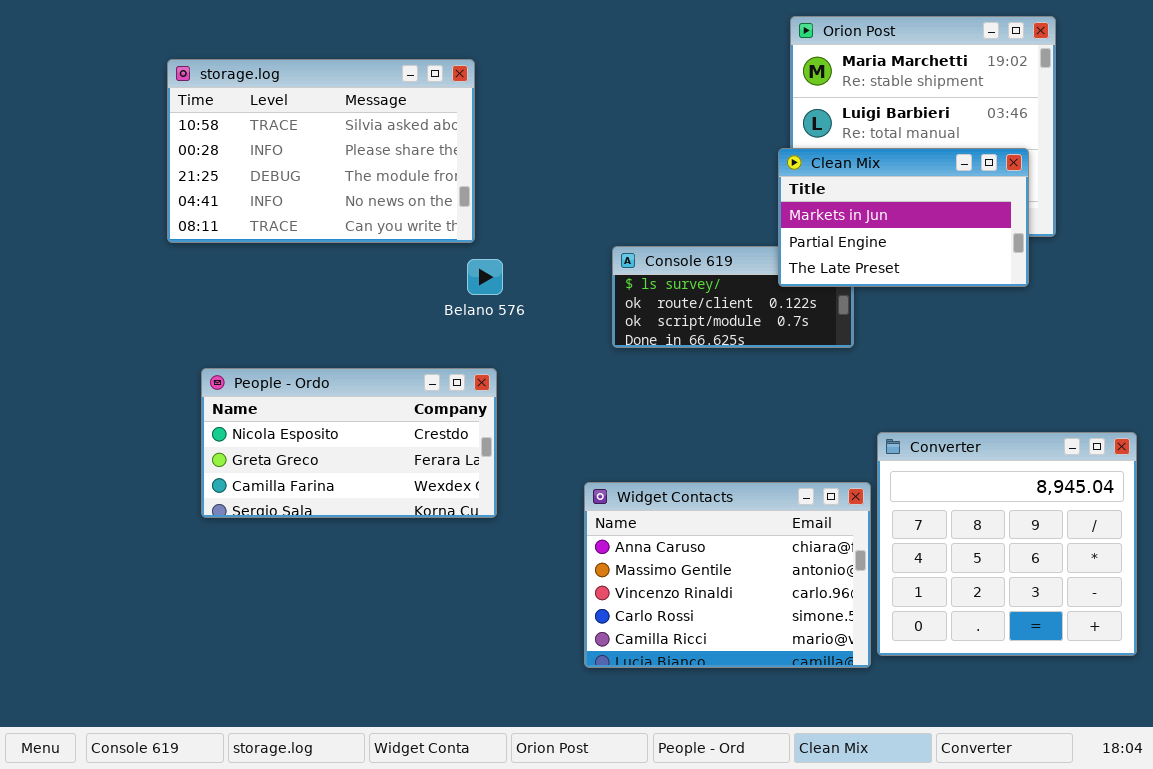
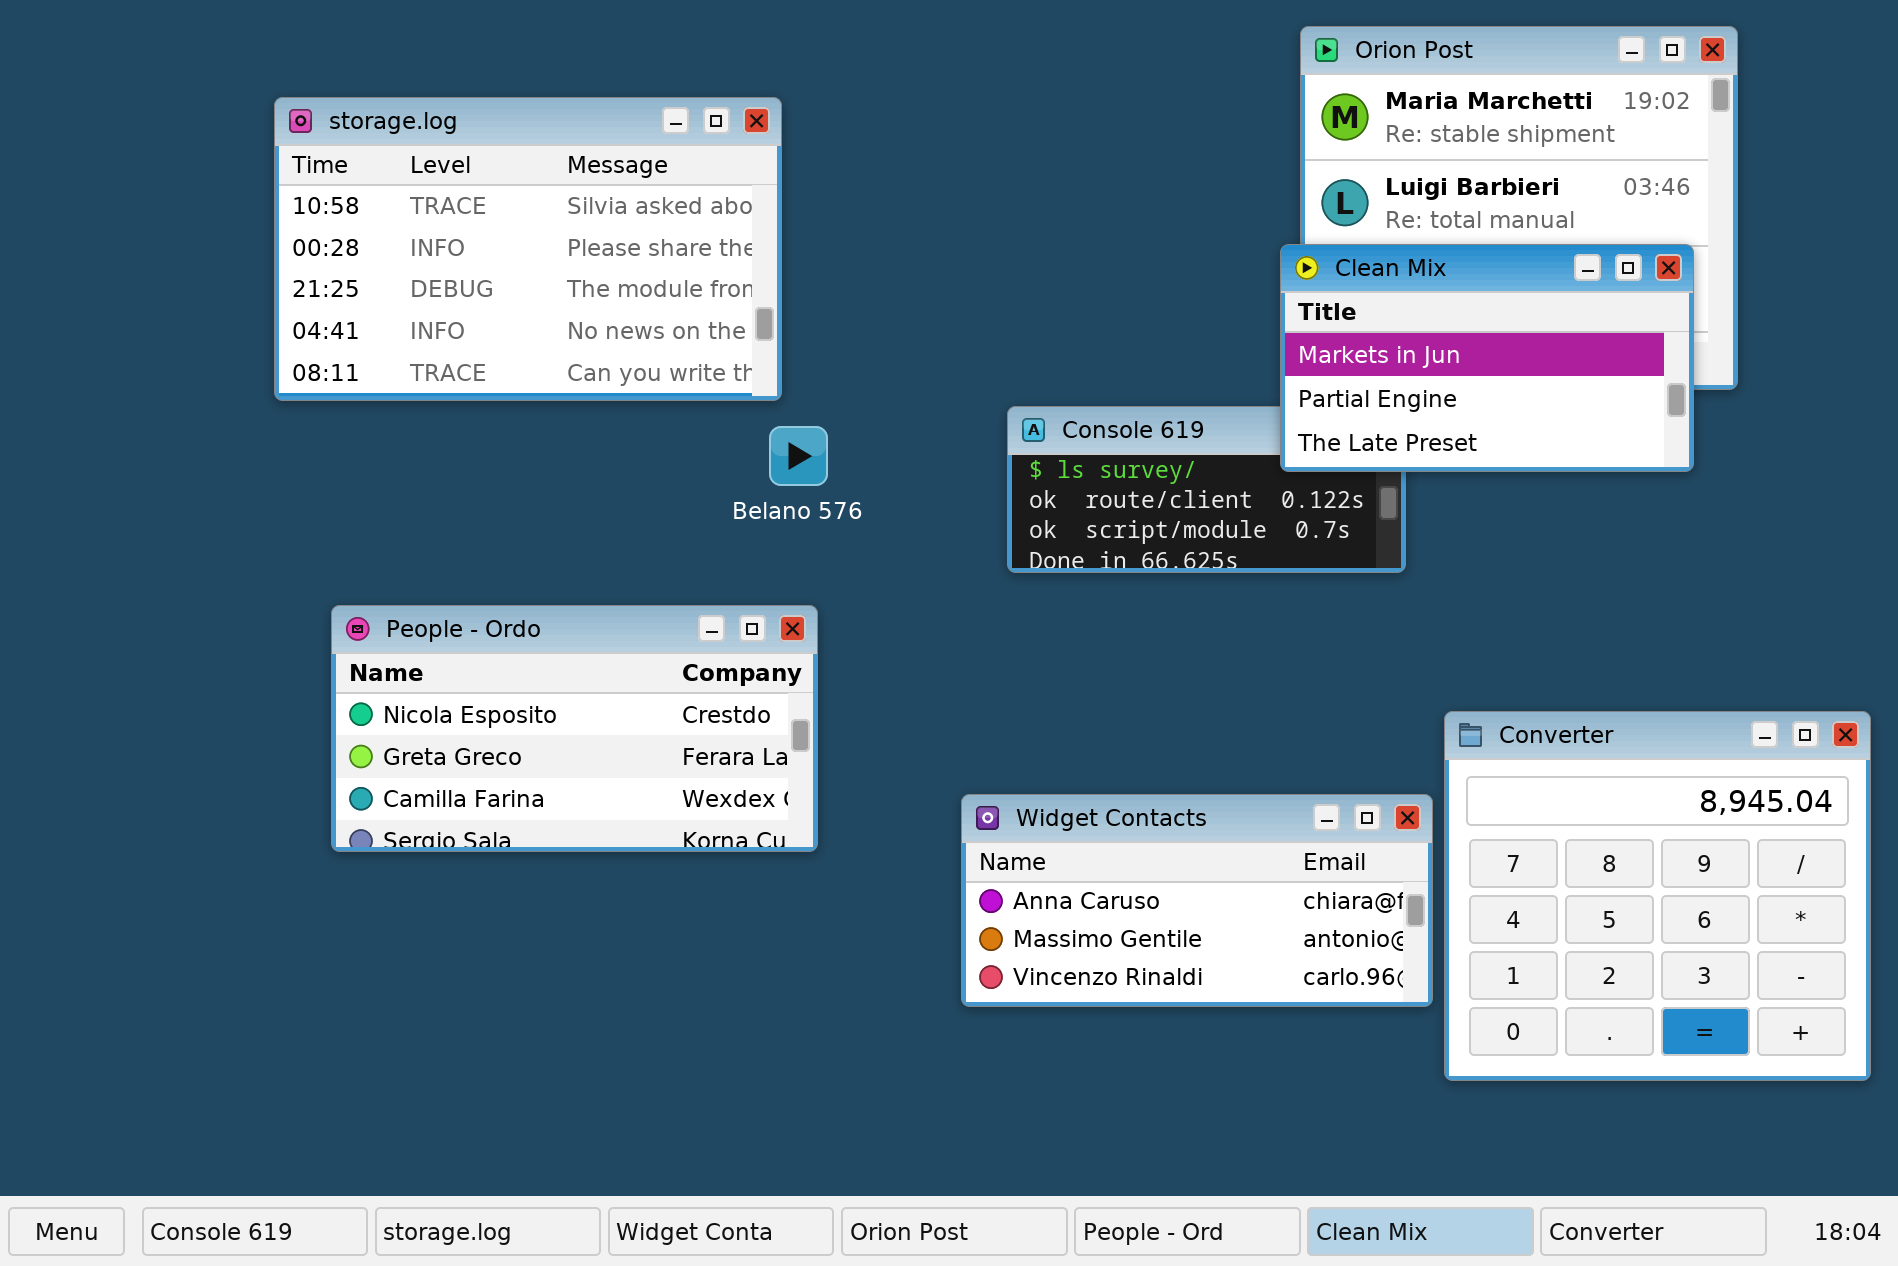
Widget Contacts: [584,482,871,668] -> [961,794,1433,1007], resized

